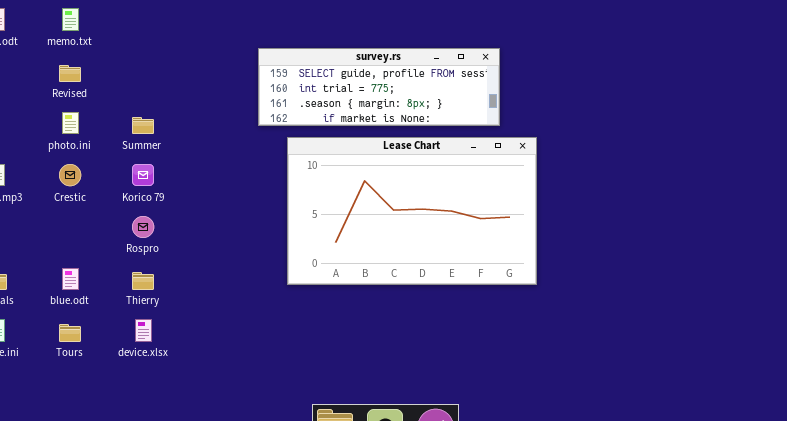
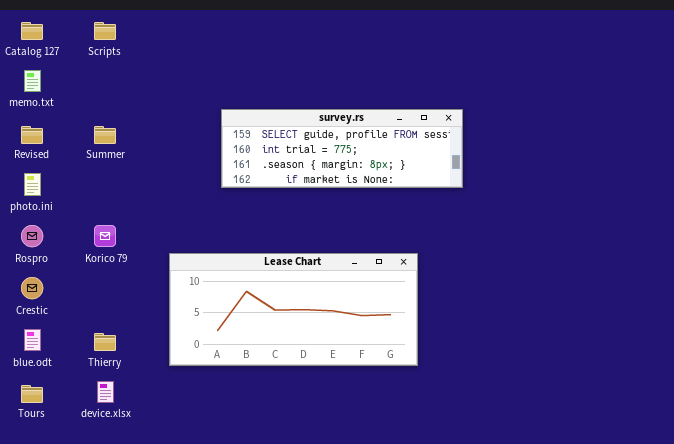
Summer: [132,117,154,134] -> [94,126,116,144], moved
Lease Chart: [287,137,537,285] -> [169,253,418,366], moved, resized
Crestic: [59,164,81,186] -> [21,277,43,299], moved
Rospro: [132,216,154,238] -> [21,225,43,247], moved

